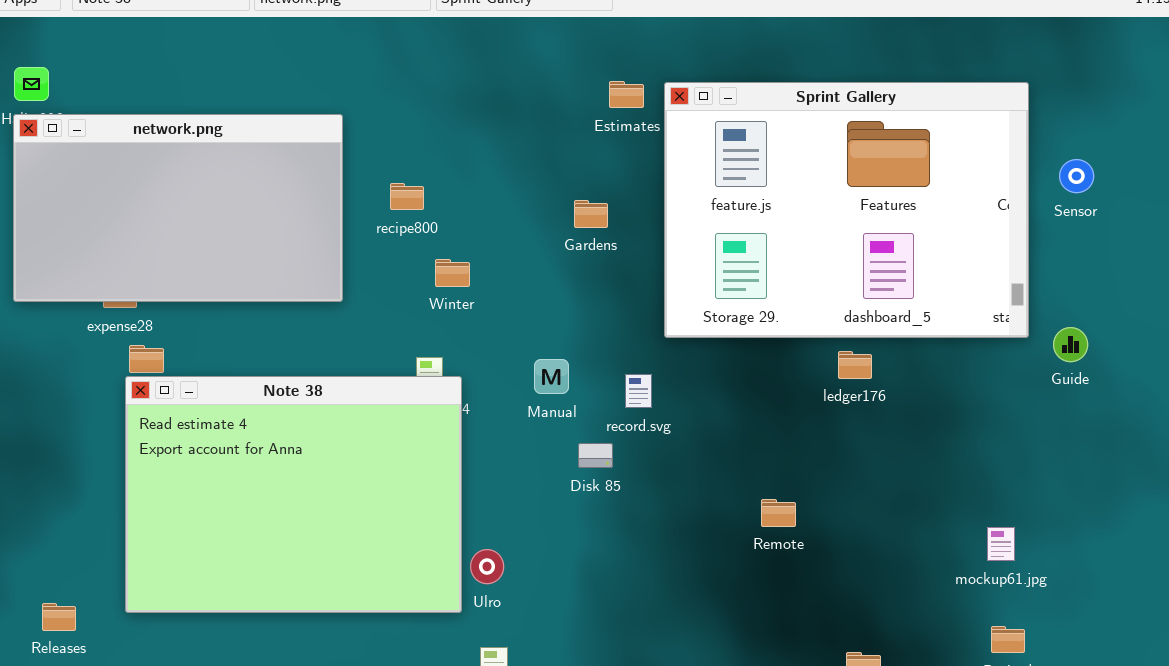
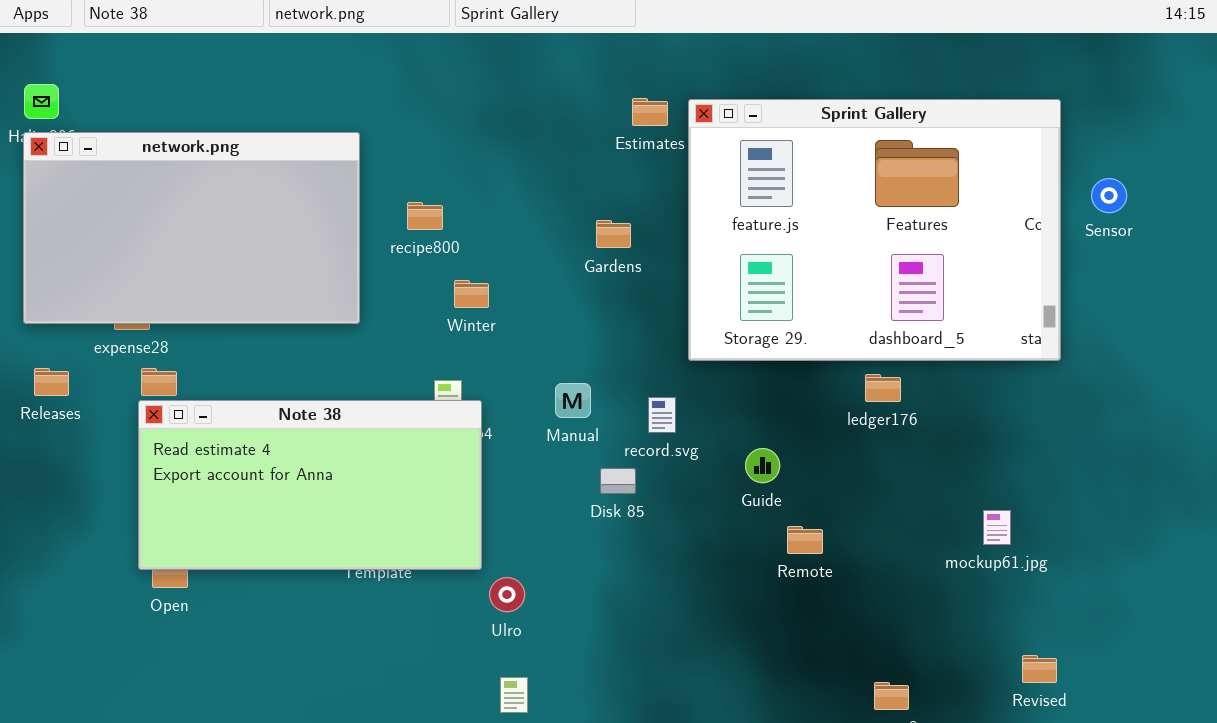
Guide: [1053,327,1088,362] -> [745,448,780,483], moved
Note 38: [125,376,462,613] -> [138,400,482,570], resized
mockup61.jpg: [987,527,1015,561] -> [983,510,1011,545], moved
Releases: [42,603,76,631] -> [34,368,69,396], moved

